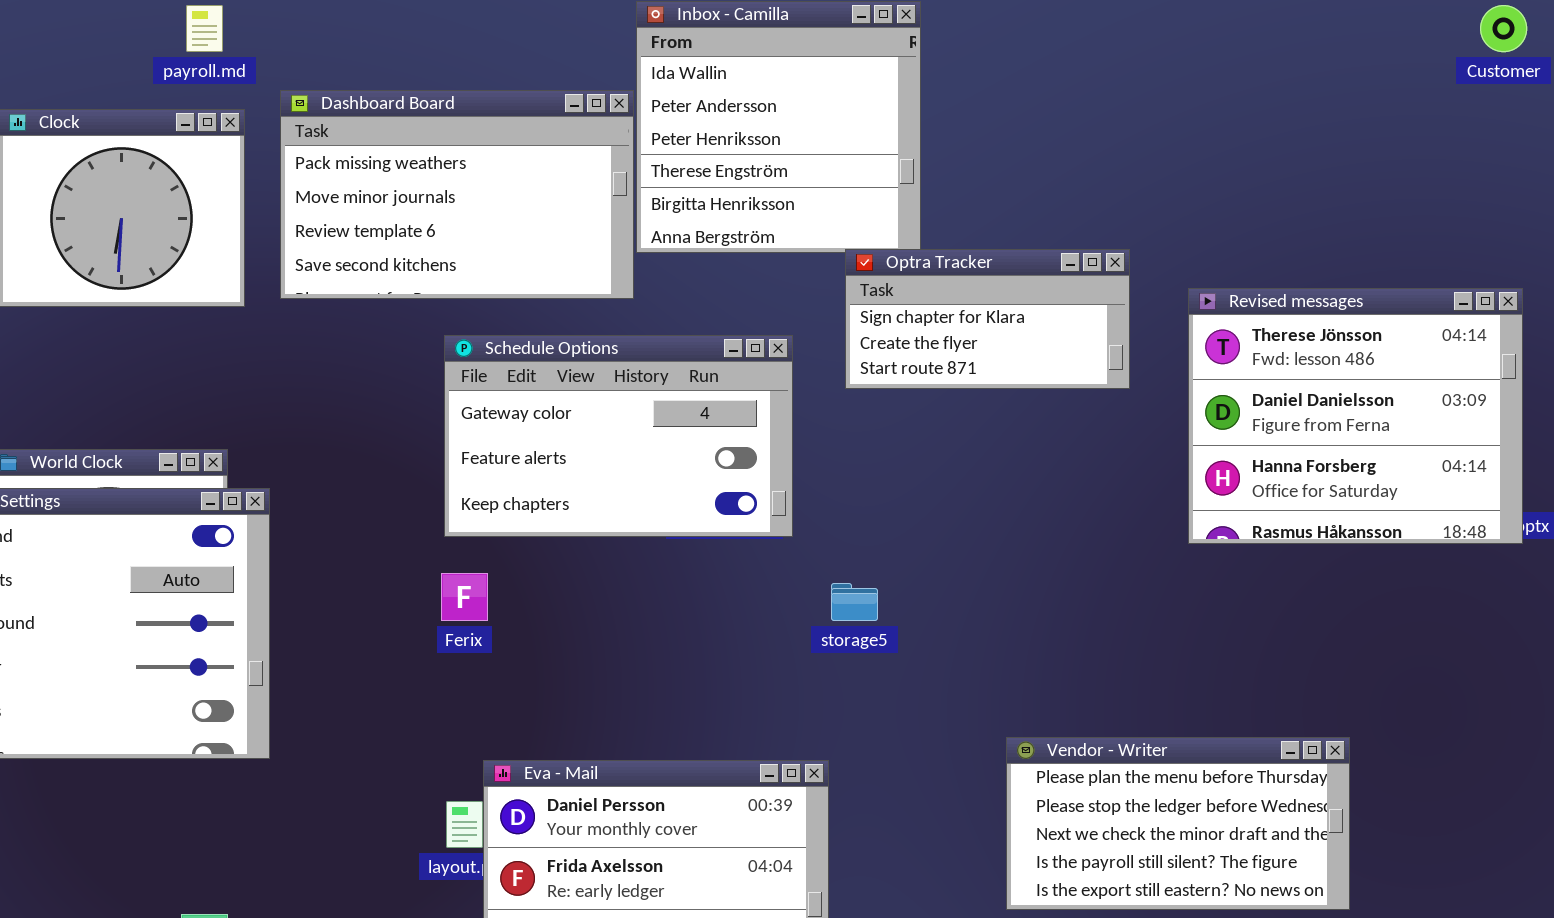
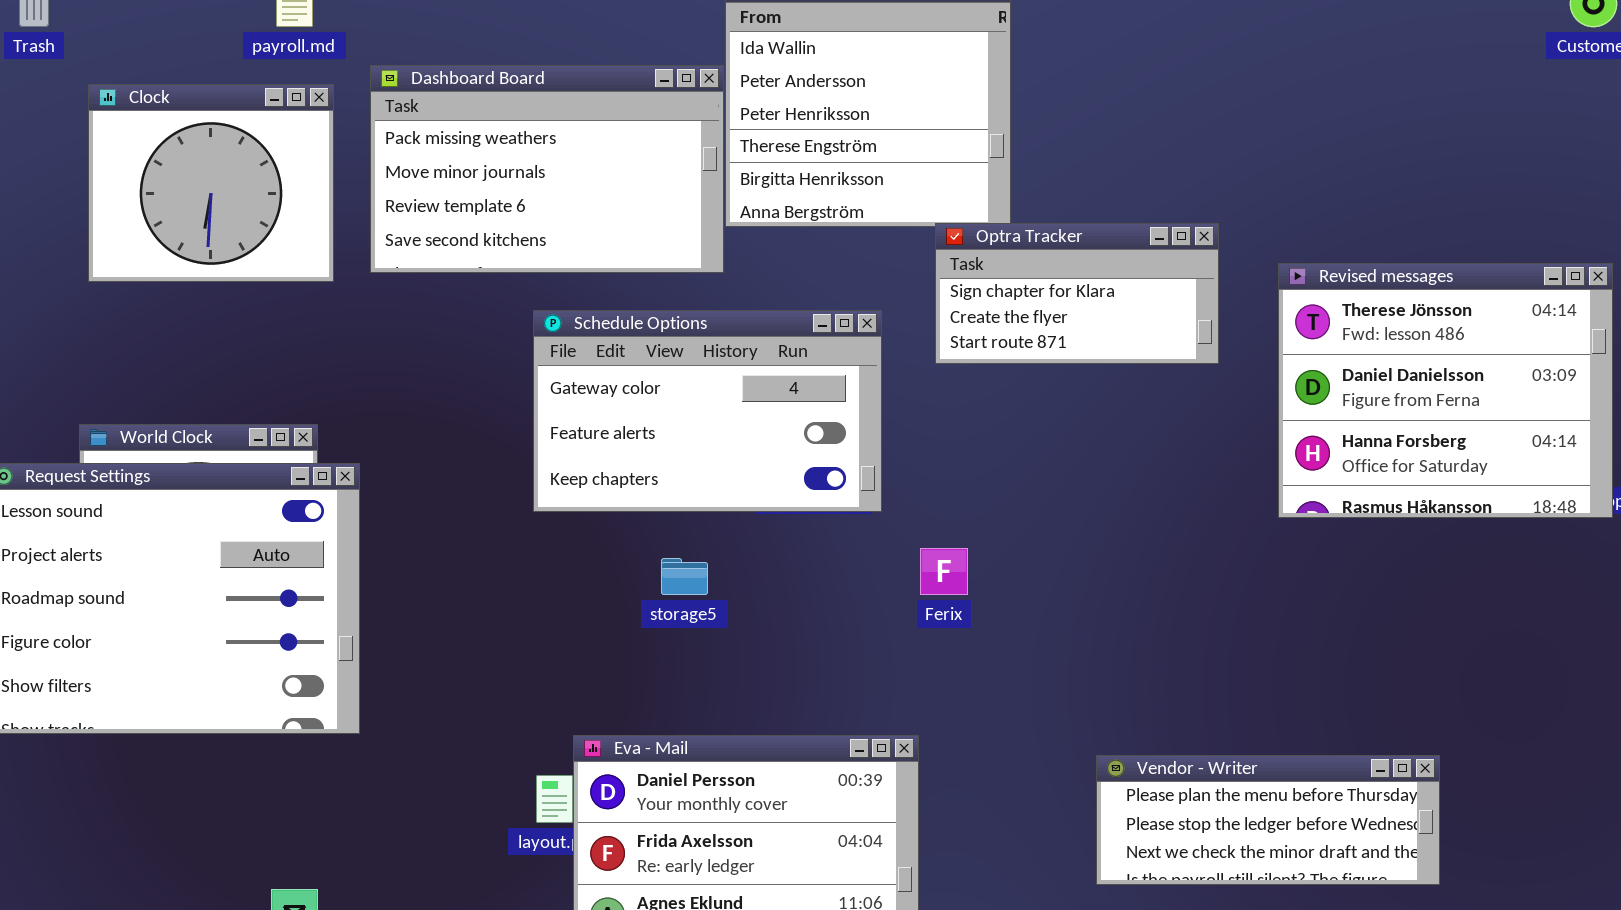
Ferix: [441,573,488,621] -> [920,548,968,595], moved
storage5: [831,583,878,621] -> [661,558,708,595], moved
Vendor - Writer: [1006,737,1350,910] -> [1096,755,1440,885], resized

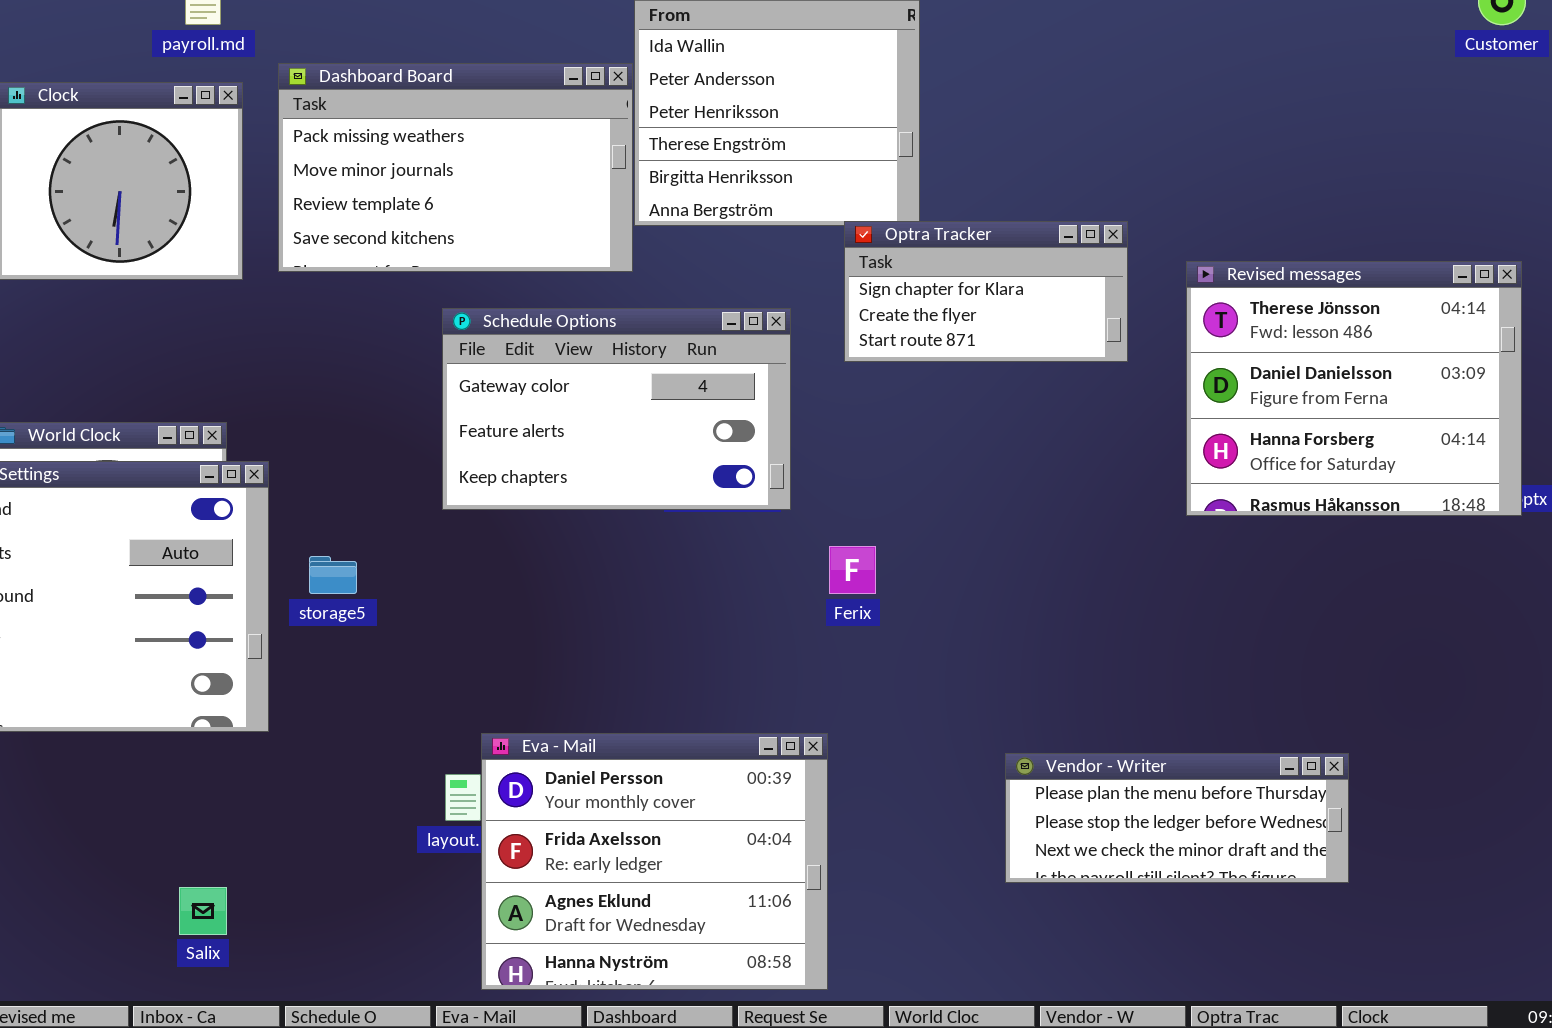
storage5: [661,558,708,595] -> [309,556,357,594], moved

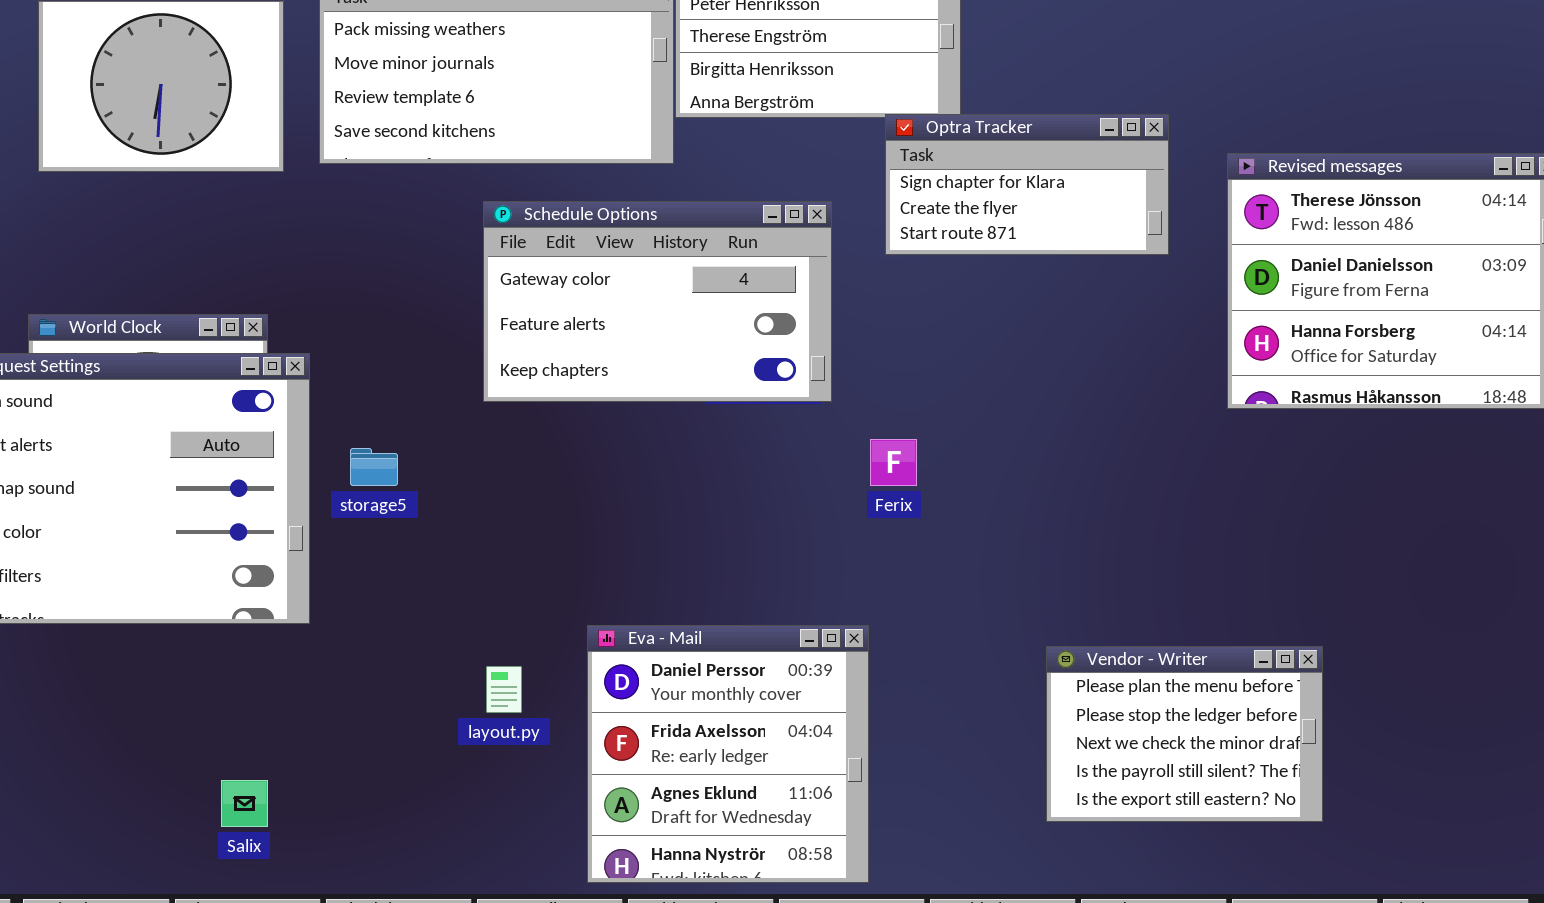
Eva - Mail: [481,733,828,990] -> [587,625,869,883], resized
Vendor - Writer: [1005,753,1349,883] -> [1046,646,1323,822], resized

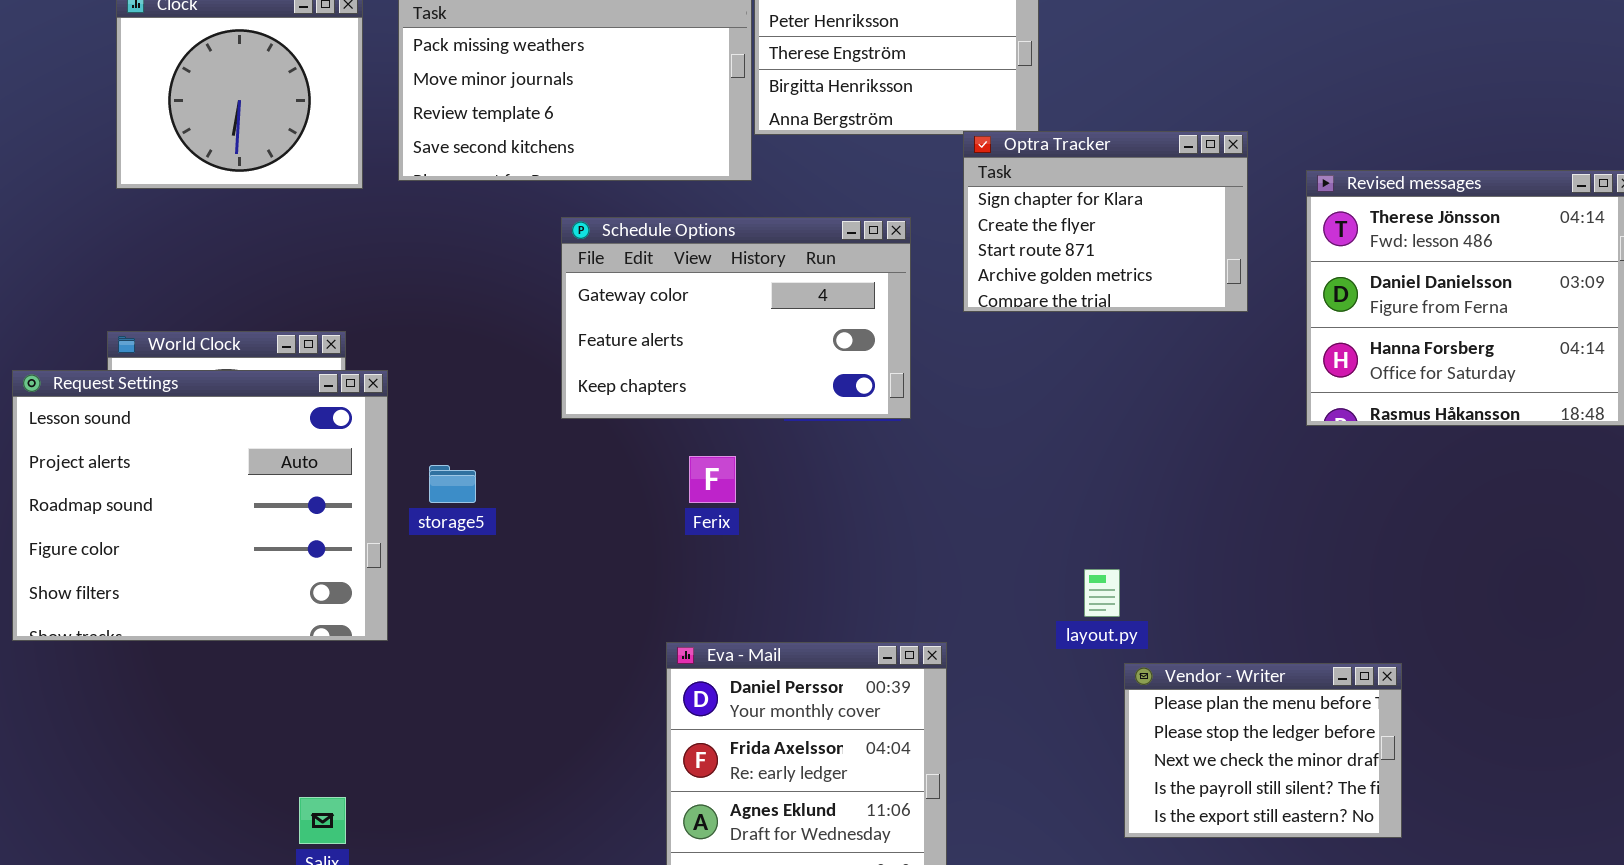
Optra Tracker: [885,114,1169,255] -> [963,131,1248,312], resized
Ferix: [870,439,917,486] -> [689,456,736,503], moved
layout.py: [486,666,522,713] -> [1084,569,1120,617], moved

